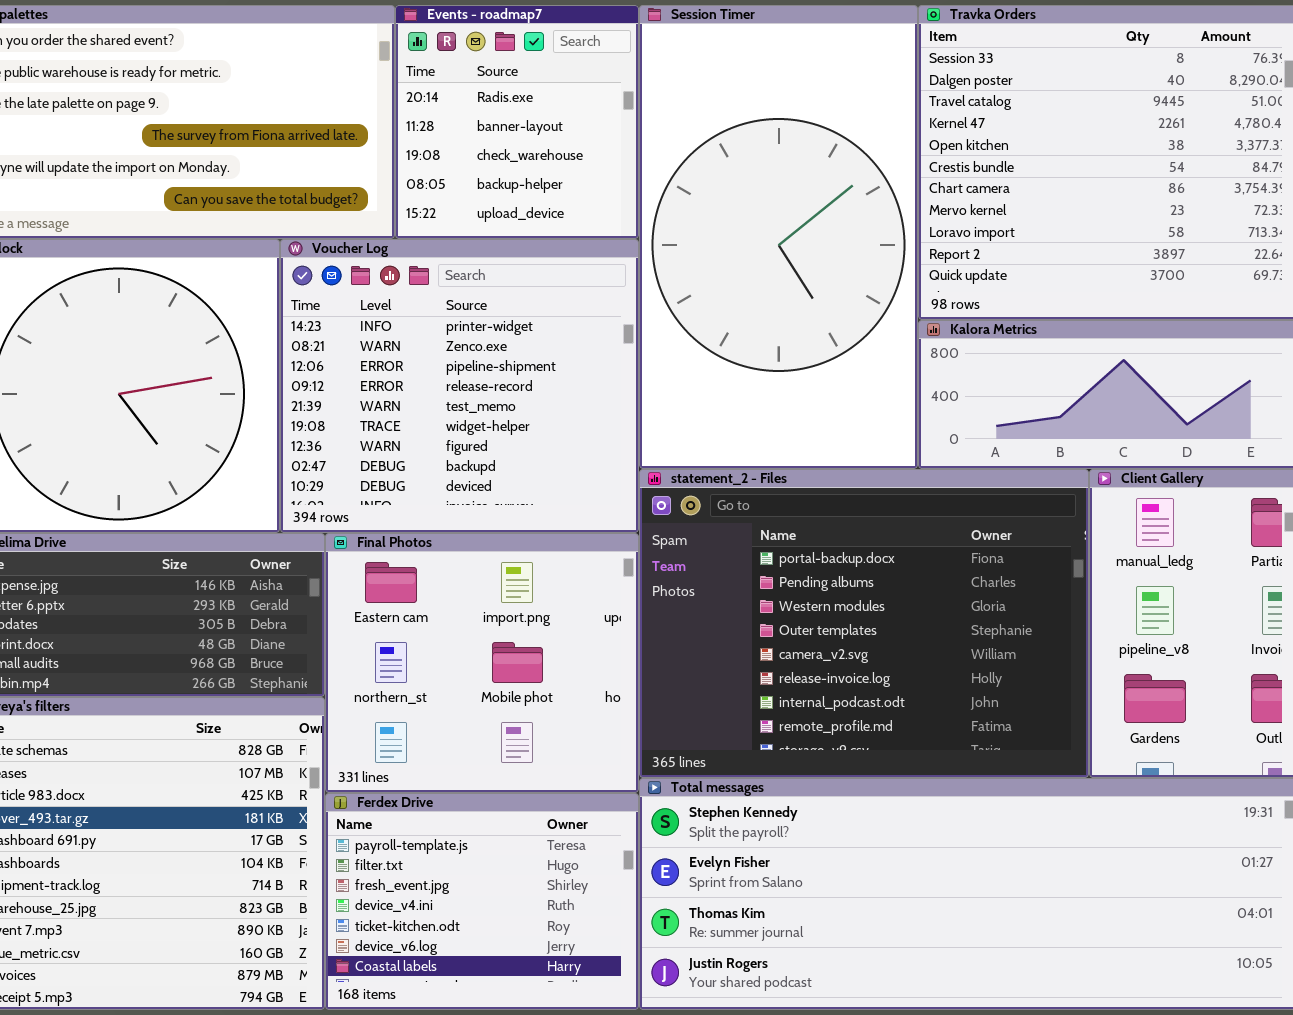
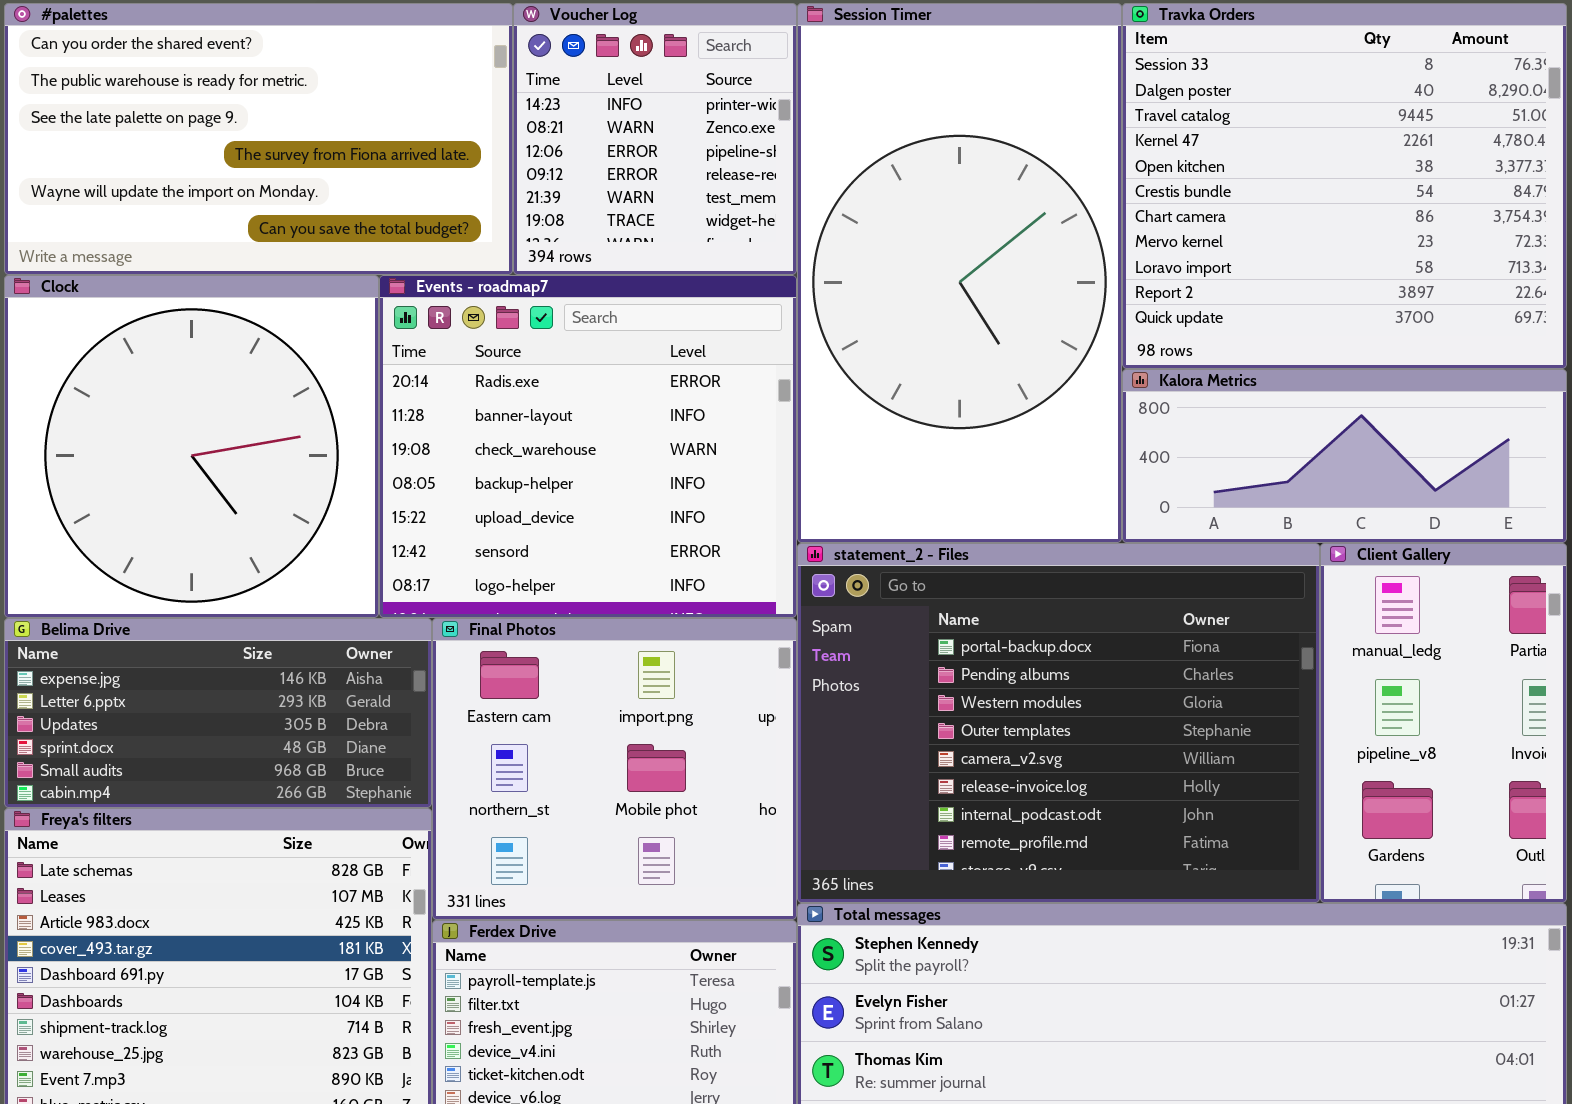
Events - roadmap7: [395,5,639,239] -> [379,275,797,618], moved, resized
Voucher Log: [280,239,639,533] -> [513,3,797,275], moved, resized

